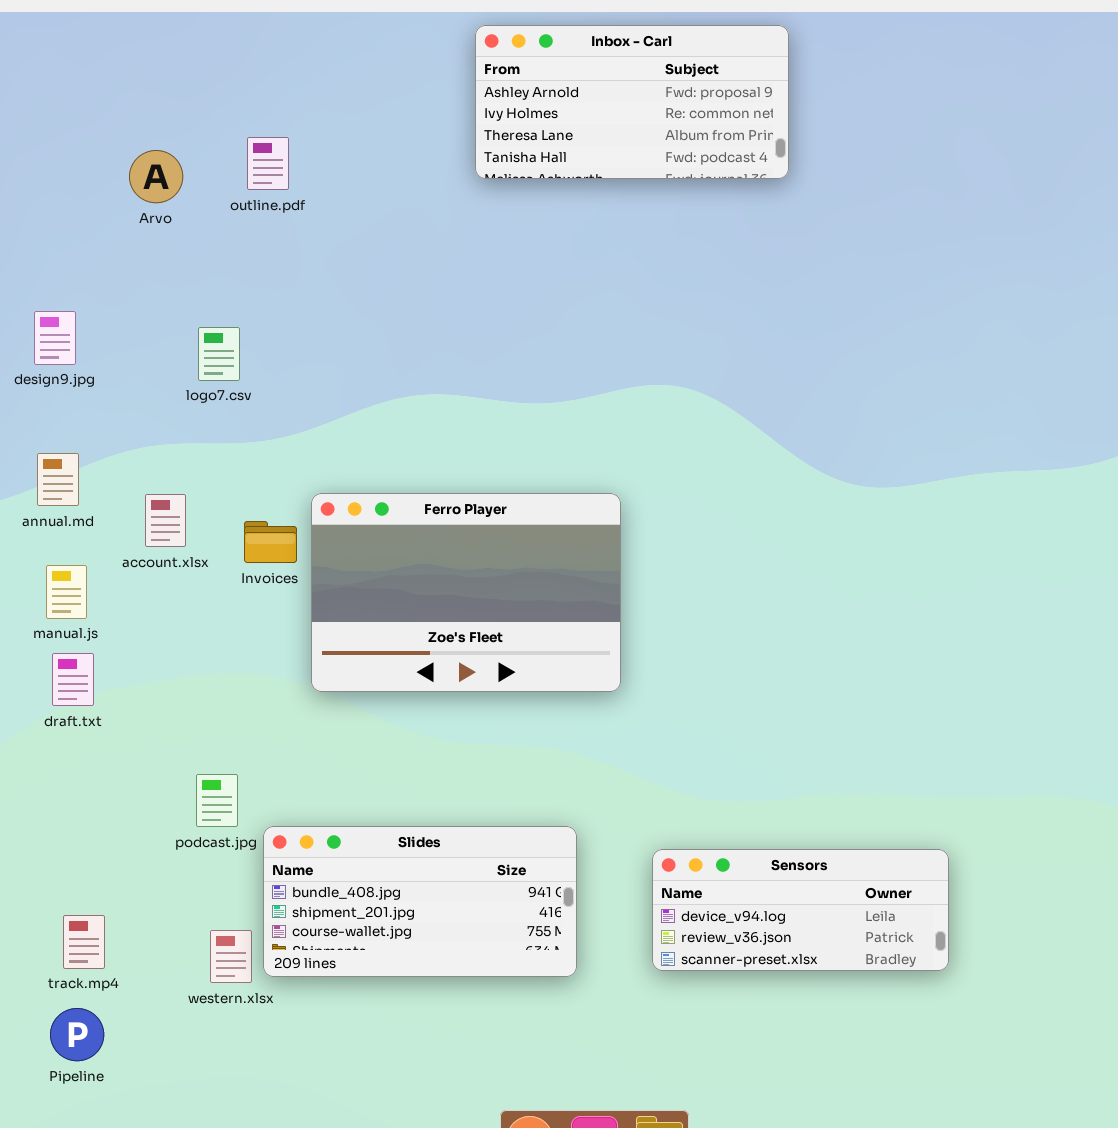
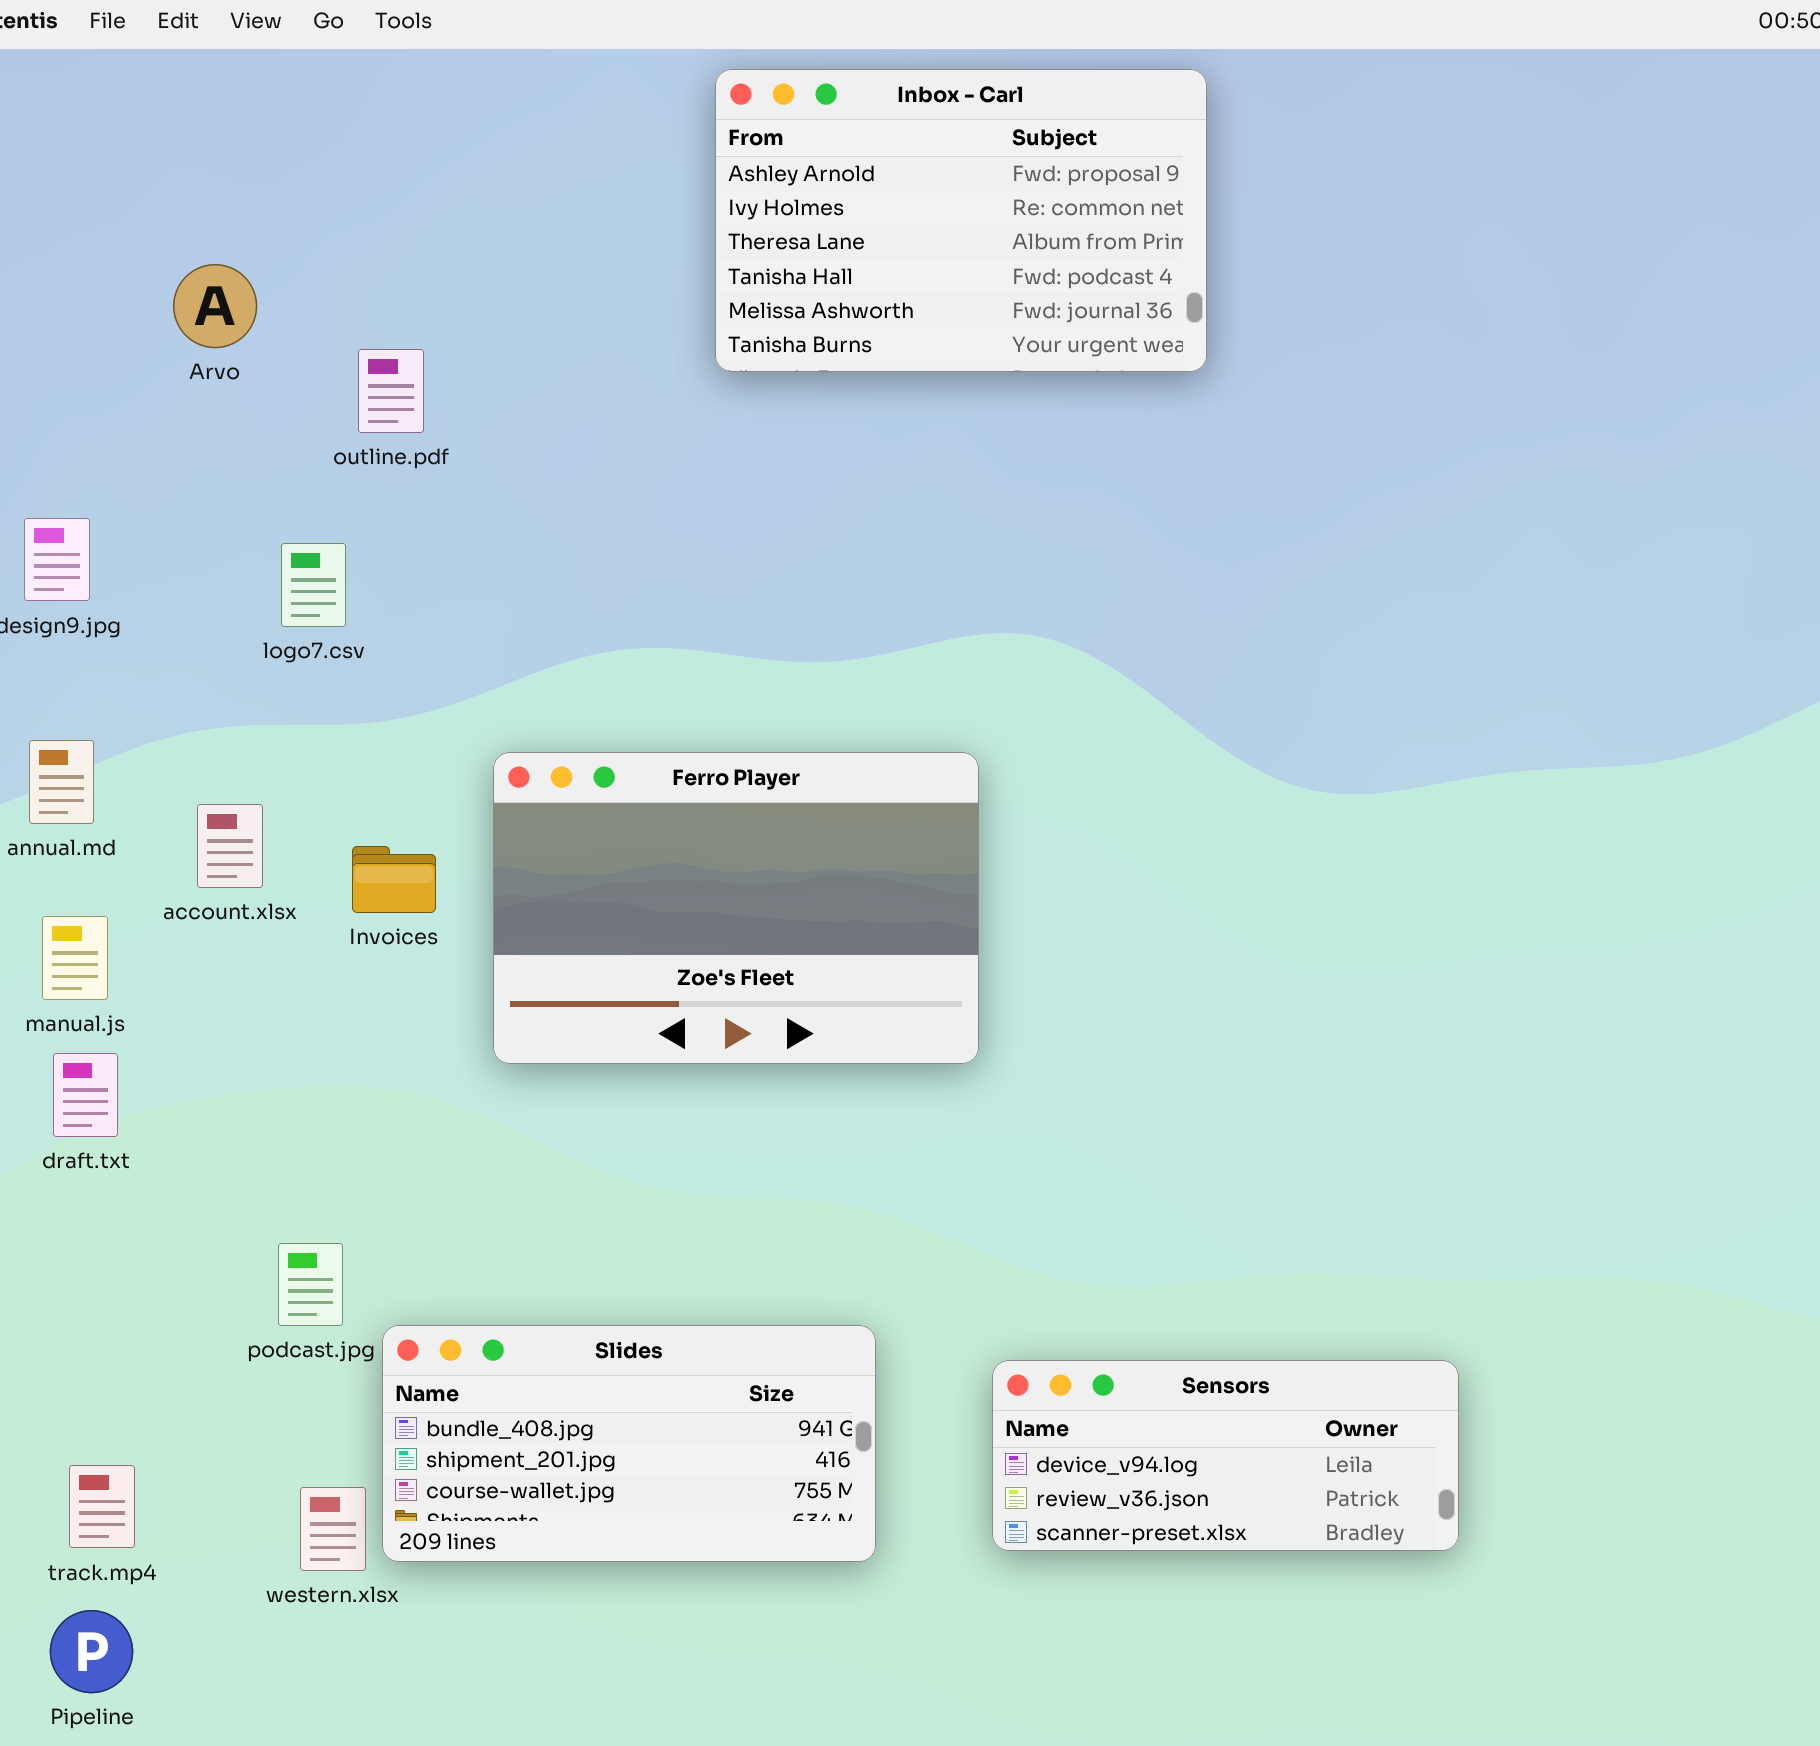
Inbox - Carl: [475,25,789,179] -> [715,69,1207,372], resized
outline.pdf: [247,137,289,190] -> [358,349,424,433], moved
Ferro Player: [311,493,621,692] -> [493,752,979,1064], moved

